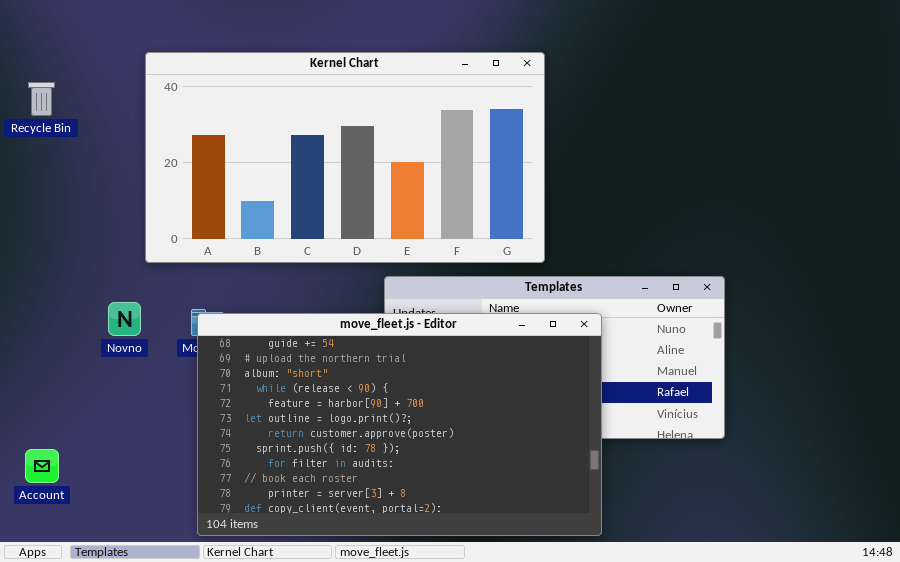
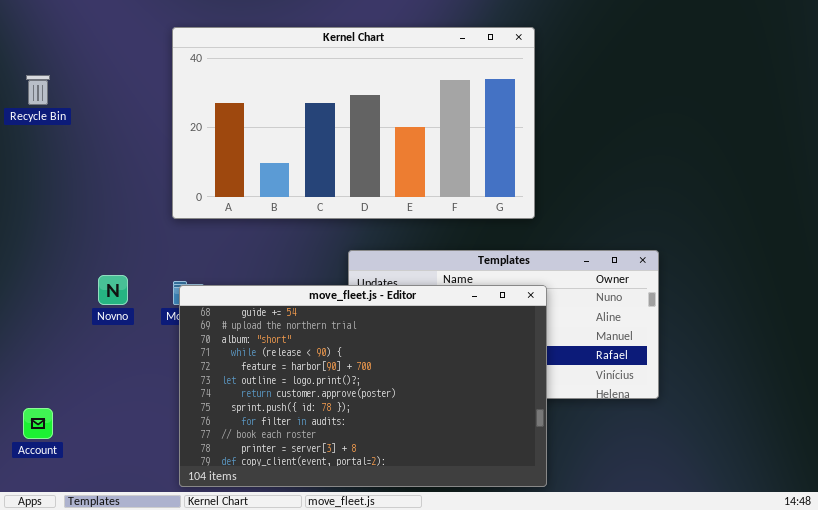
Kernel Chart: [145,52,545,263] -> [172,27,535,219], moved

